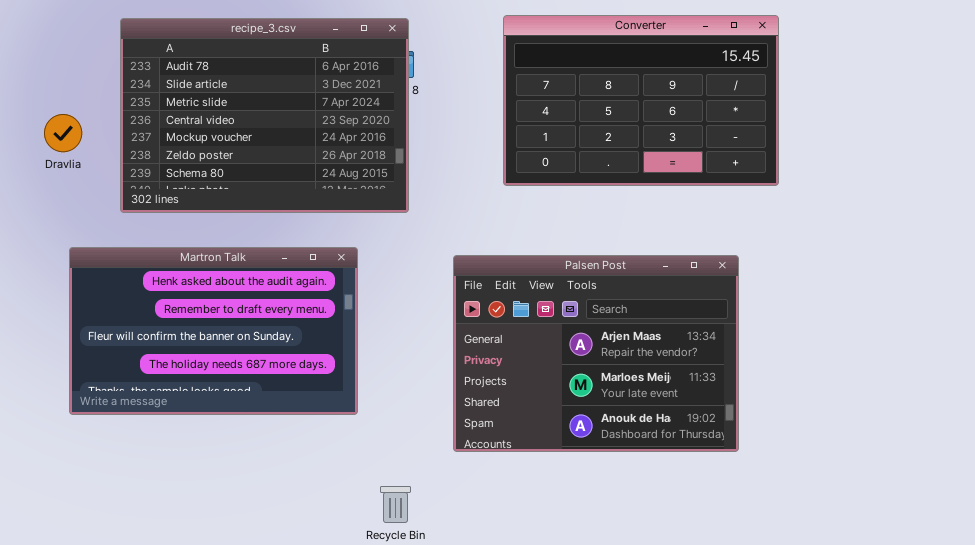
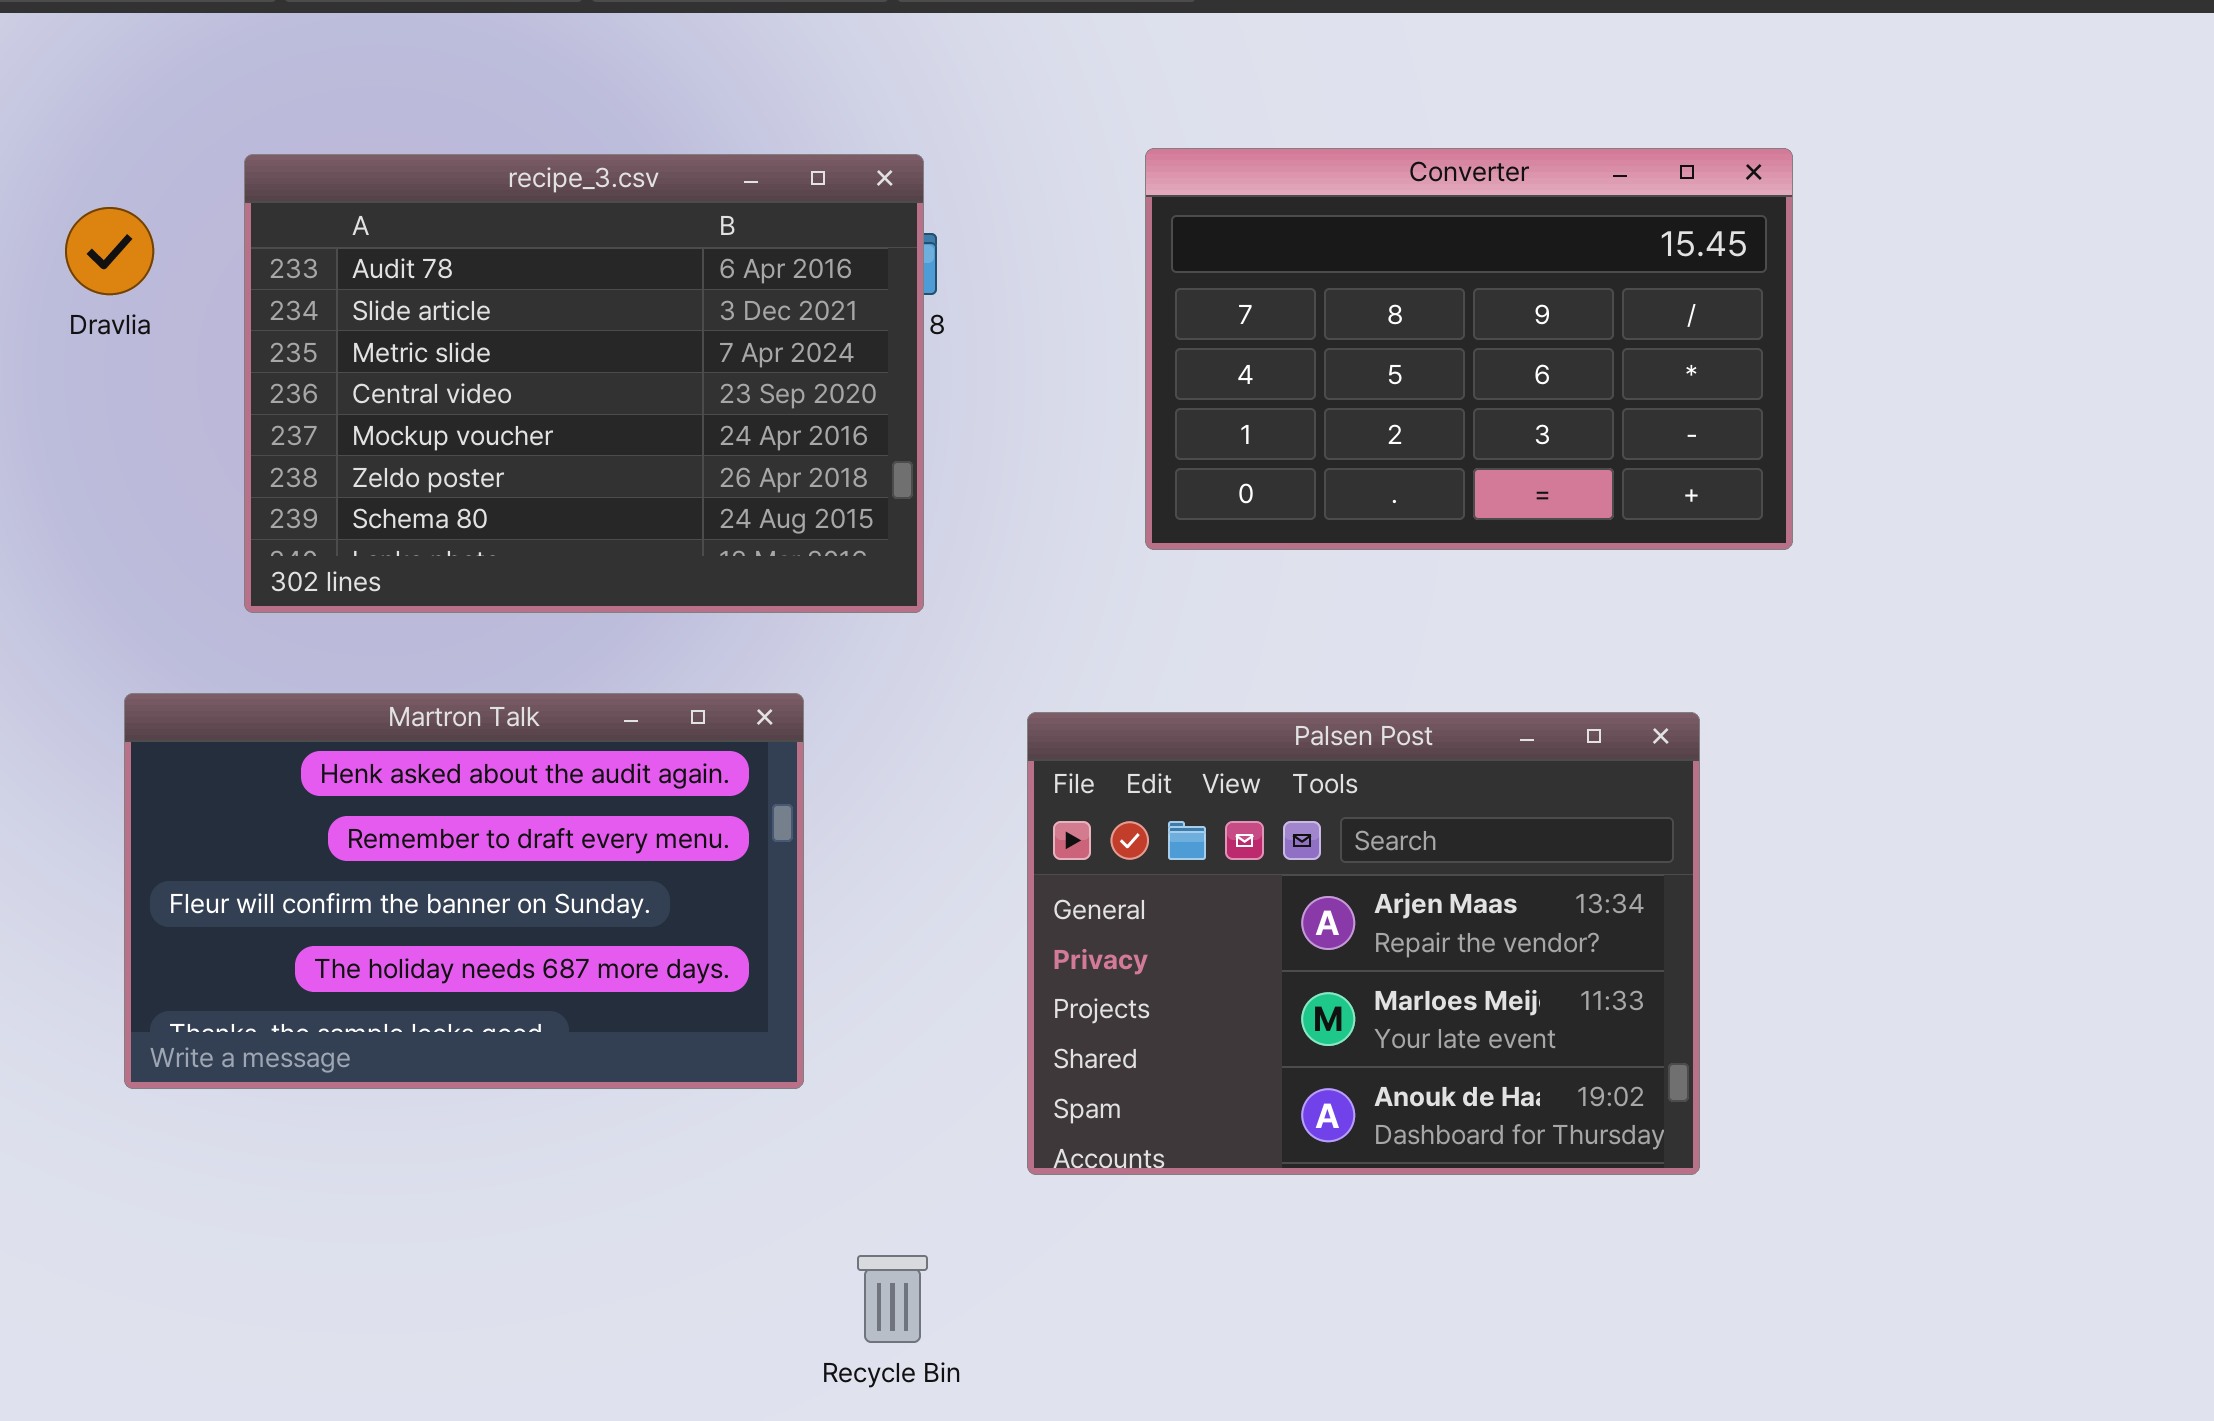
Dravlia: [44,114,82,152] -> [65,207,154,295], moved

